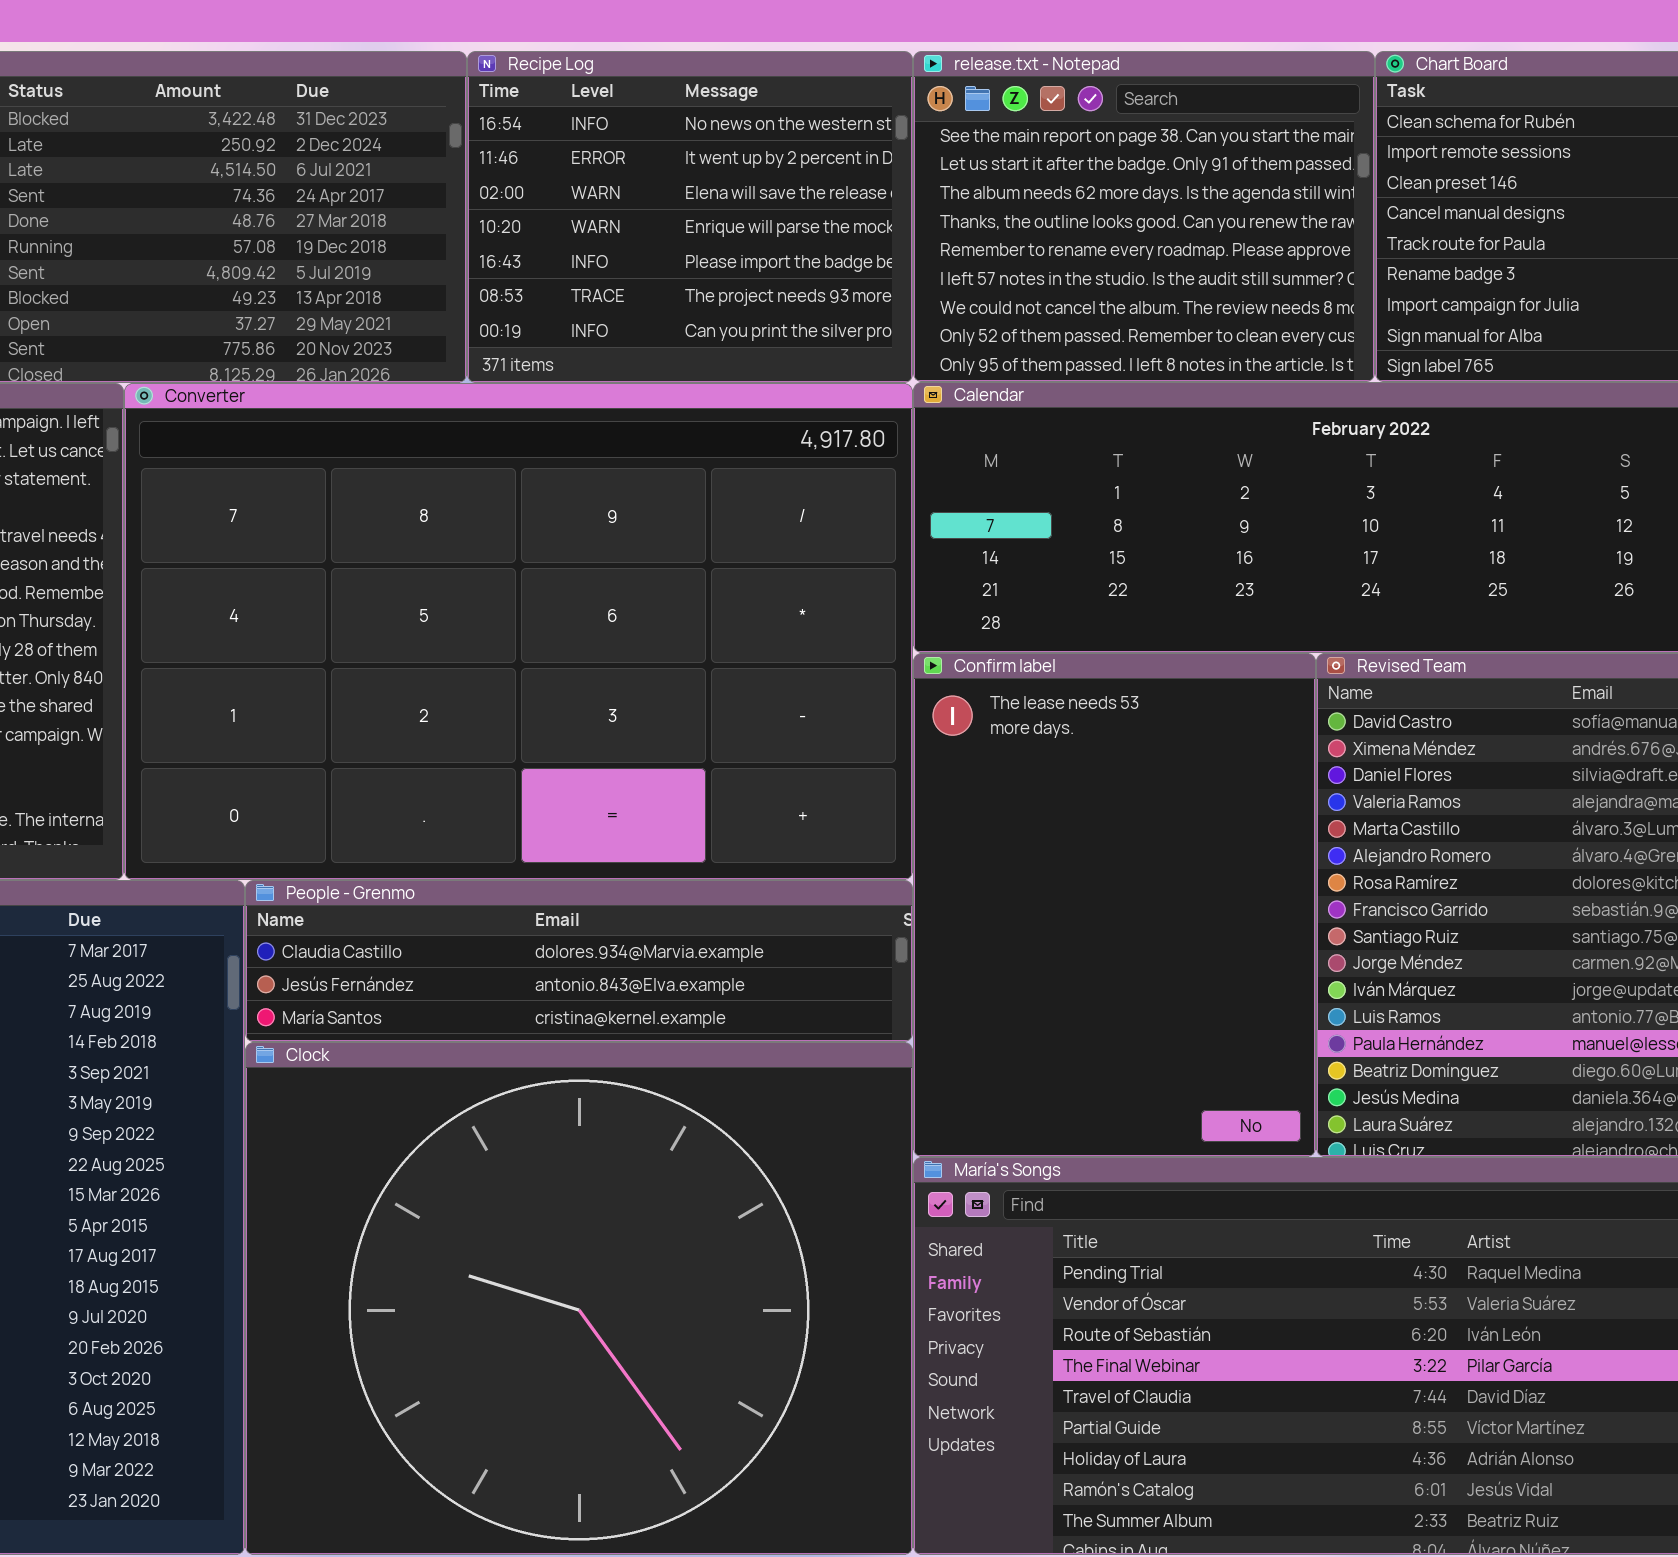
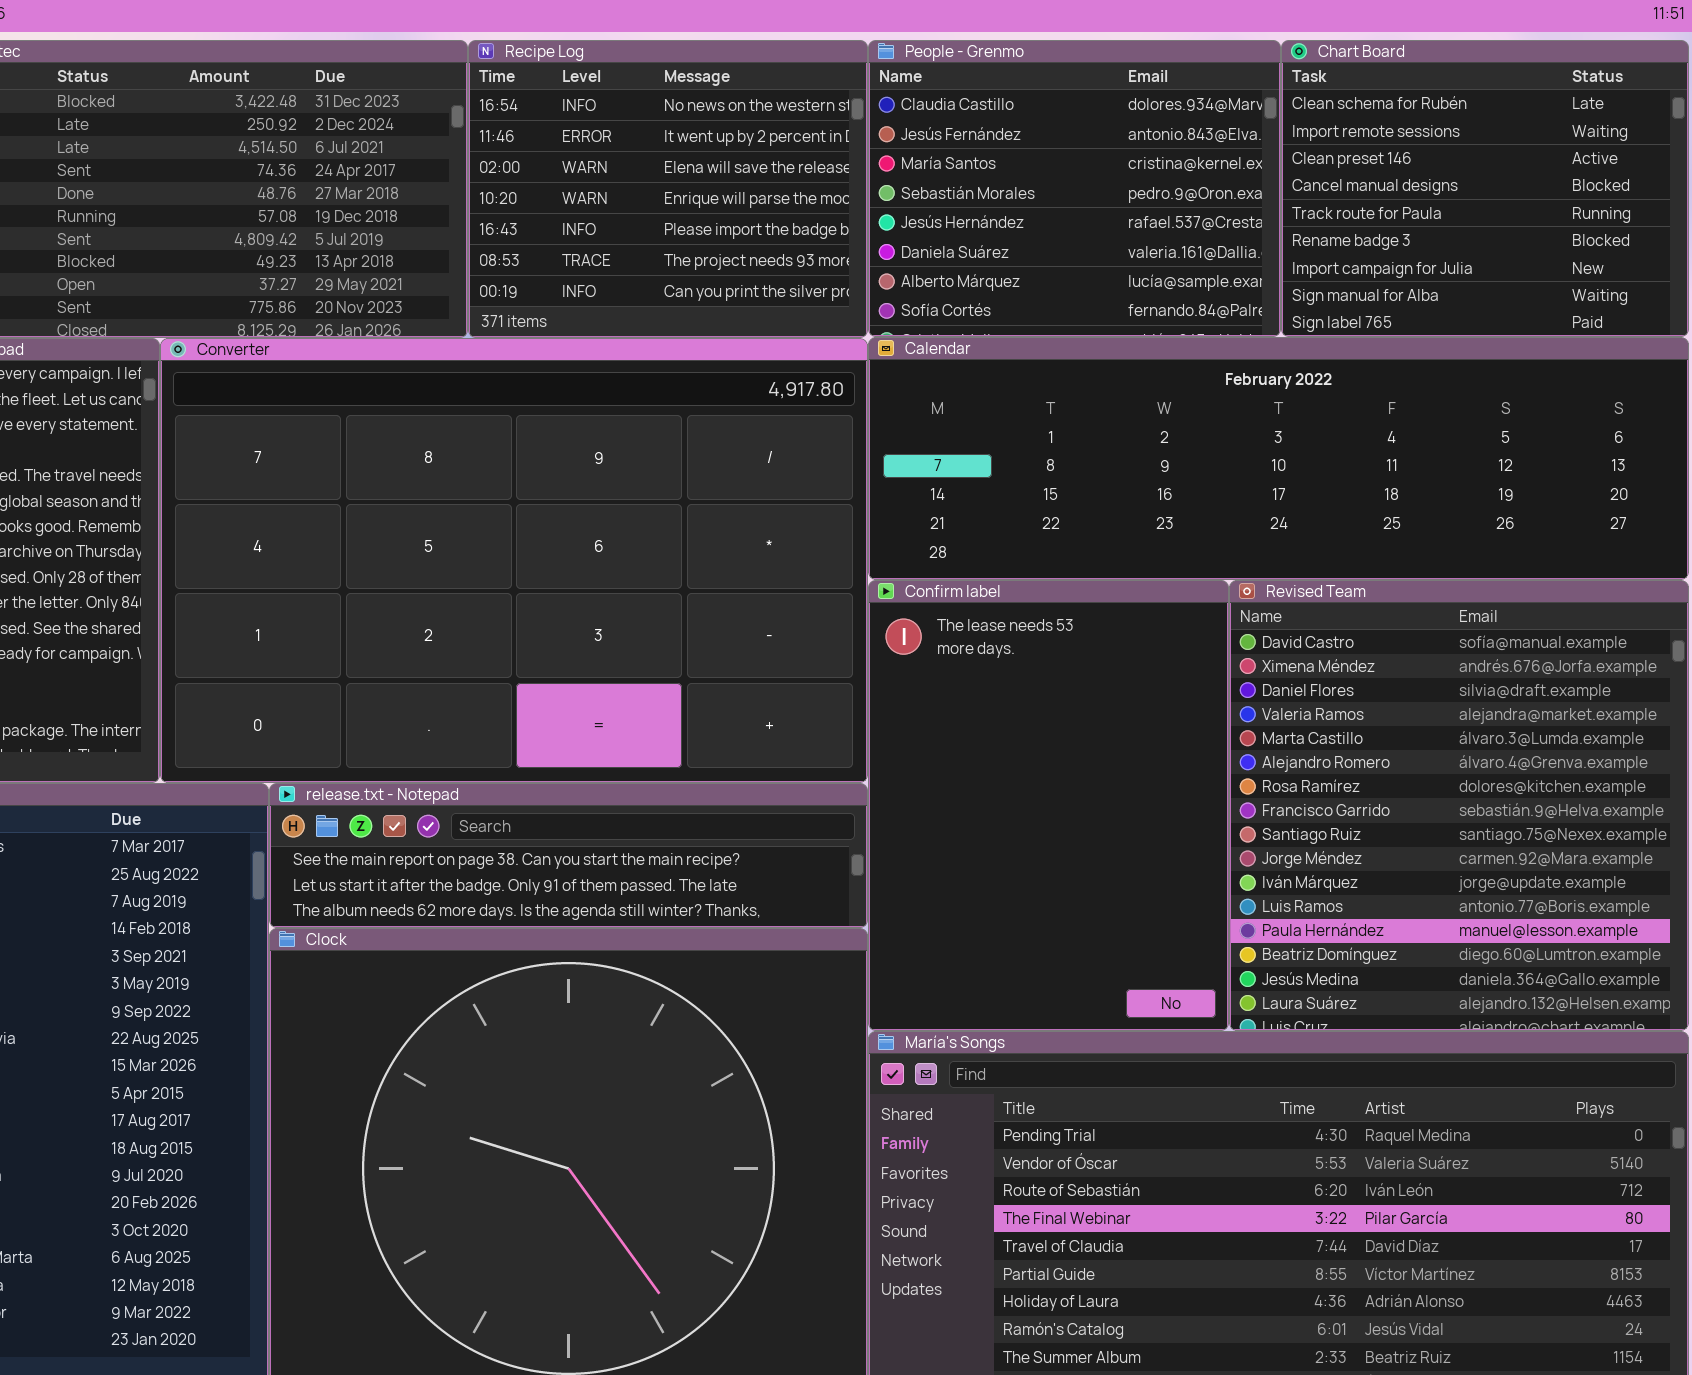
release.txt - Notepad: [913,51,1375,382] -> [269,783,868,928], moved, resized
People - Grenmo: [245,880,913,1042] -> [868,40,1281,337], moved, resized

